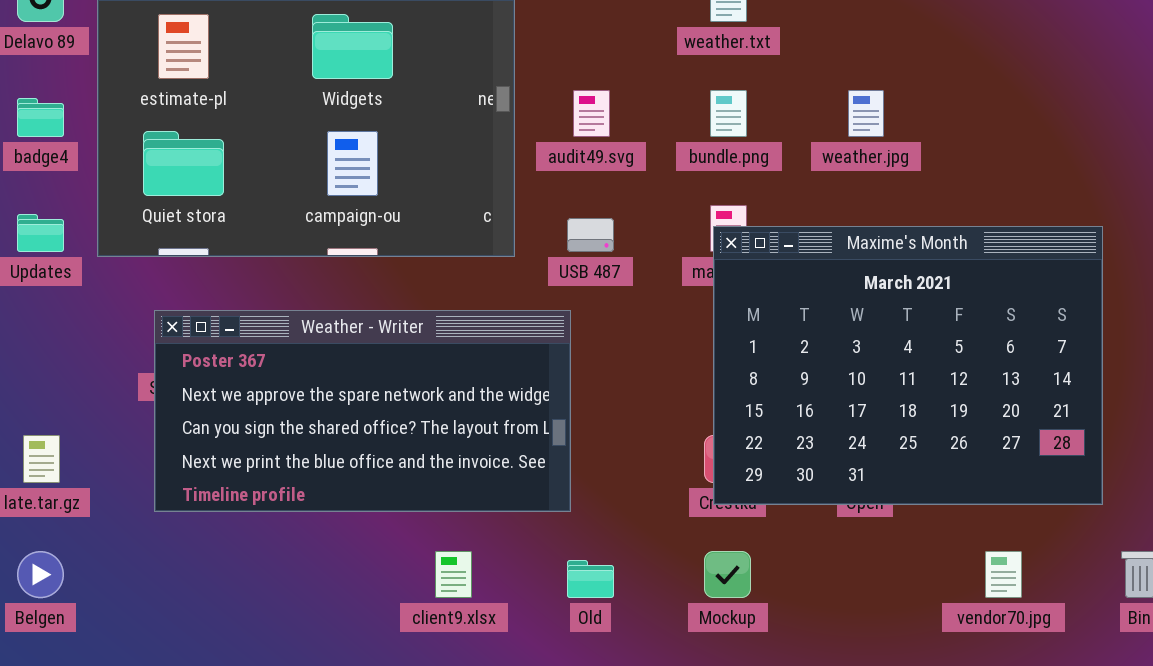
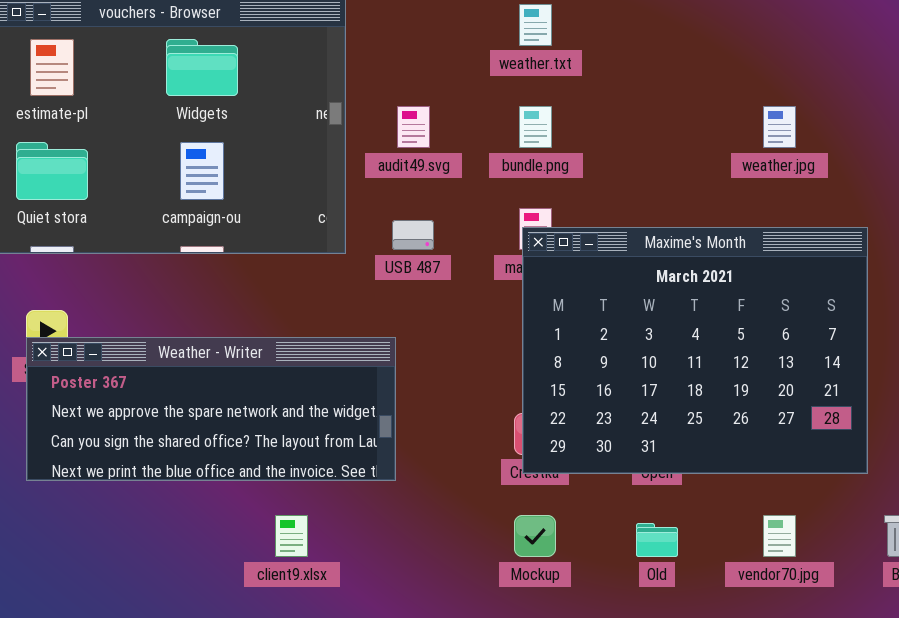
weather.jpg: [848,90,884,137] -> [763,106,796,148], moved
Weather - Writer: [154,310,571,512] -> [26,337,396,481], resized
Old: [567,560,614,598] -> [636,523,678,557], moved

